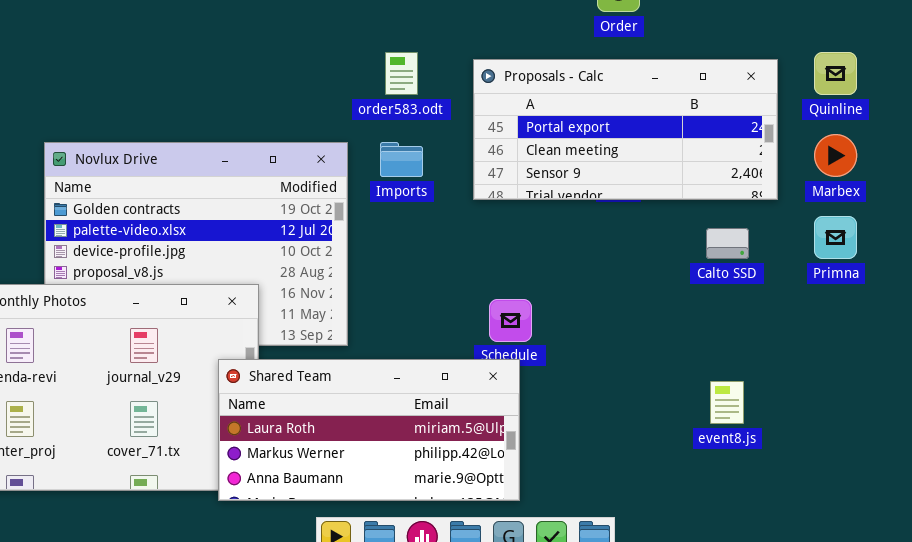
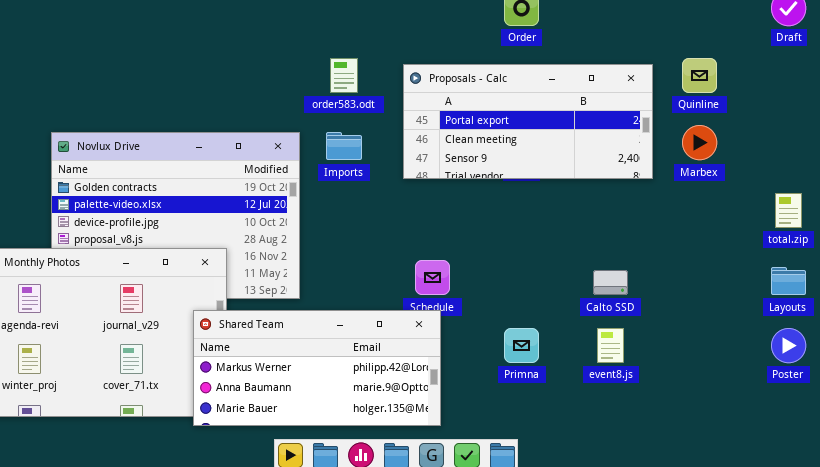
Primna: [814,216,857,259] -> [504,328,539,363], moved
Calto SSD: [706,228,749,259] -> [593,270,628,295], moved
Shared Team: [218,359,520,501] -> [193,310,441,426], scrolled down 1 row

